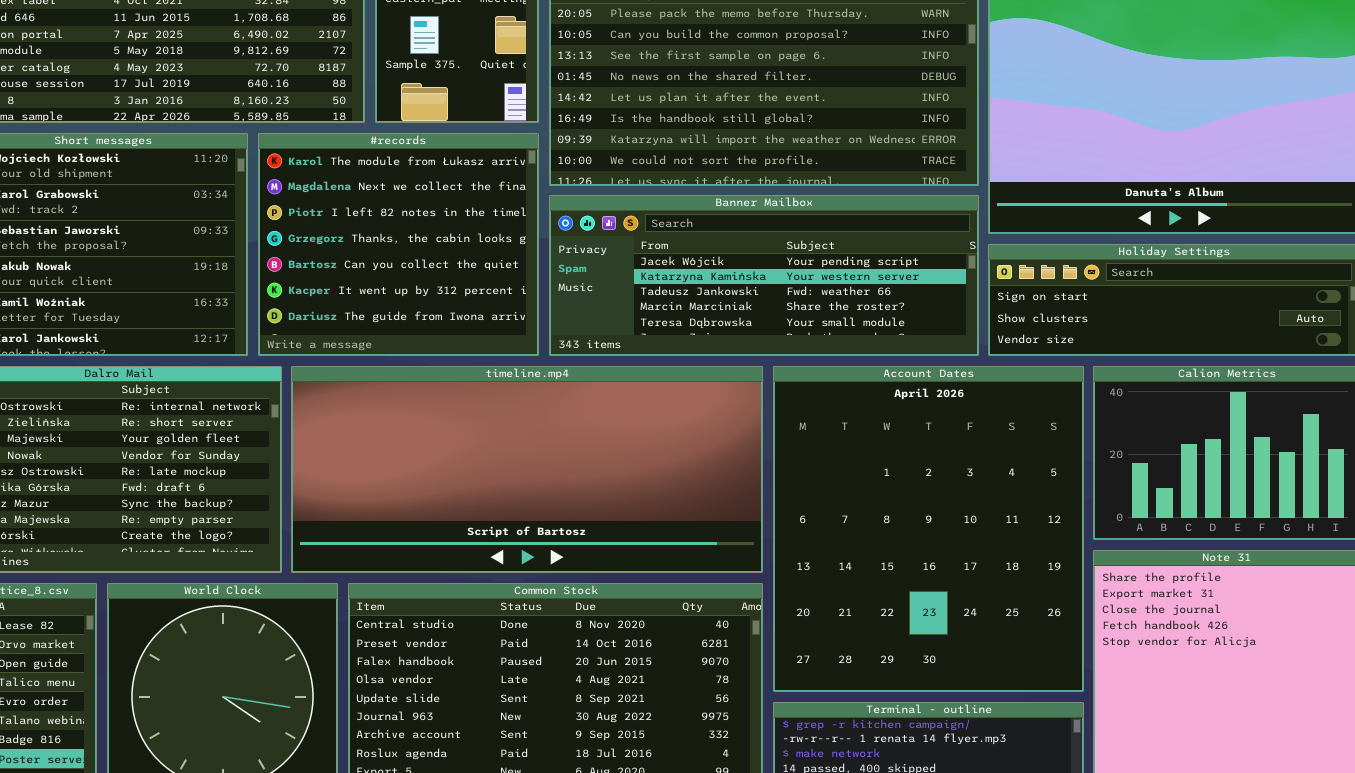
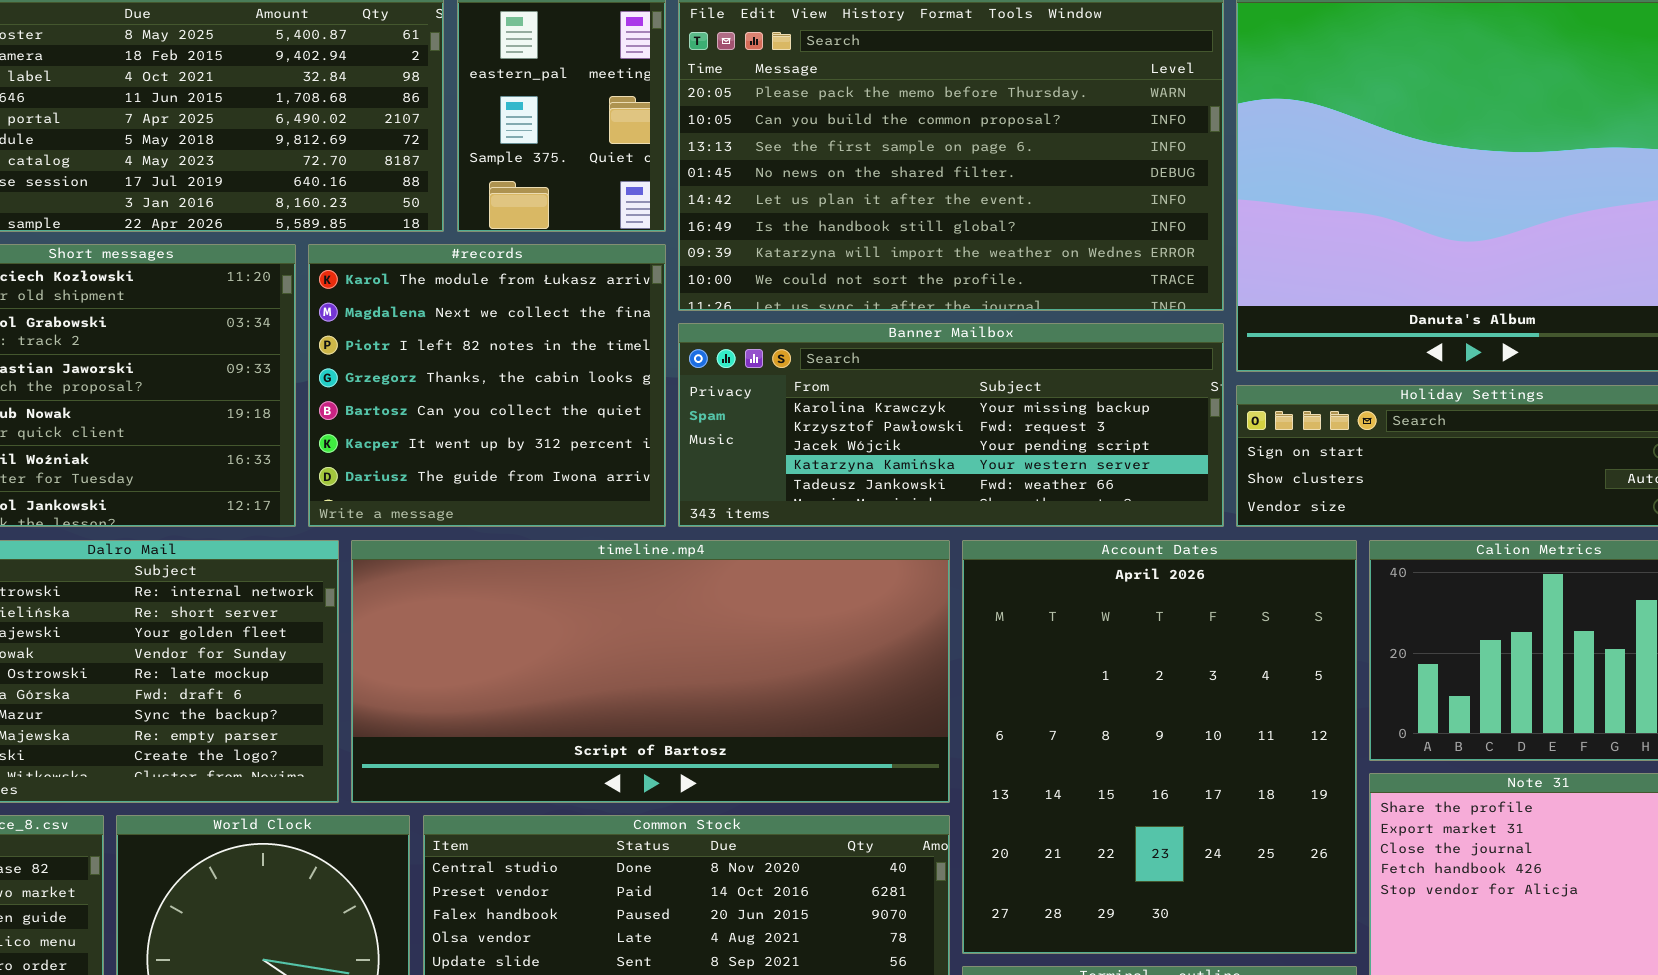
Banner Mailbox: [549,195,979,356] -> [678,323,1224,527], scrolled up 2 rows

